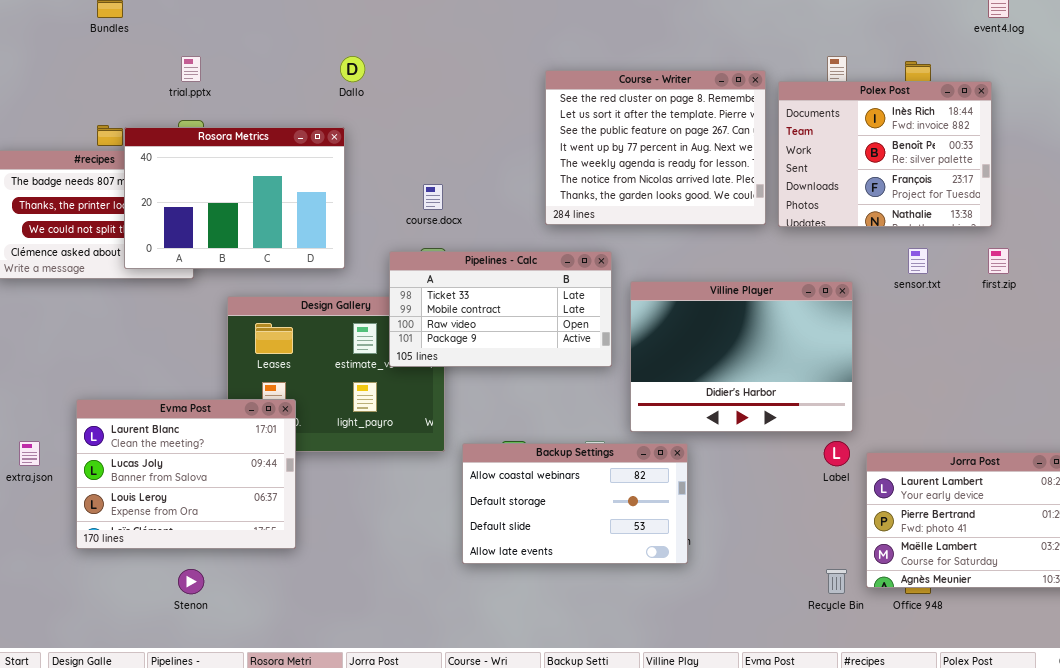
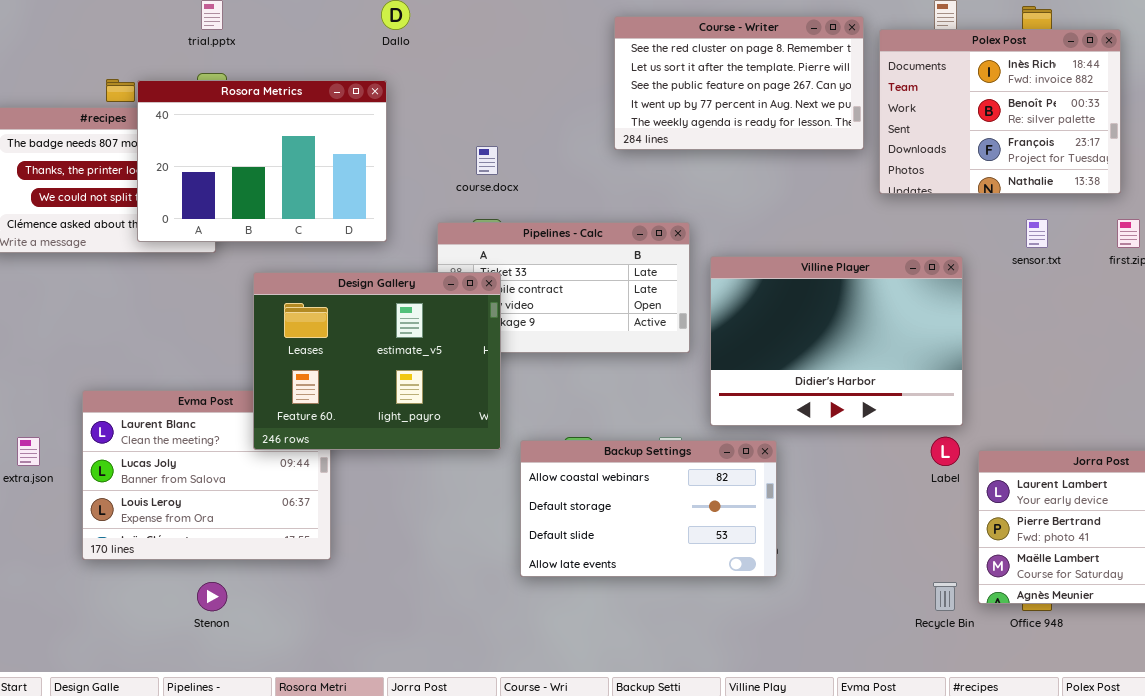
Course - Writer: [545,70,766,225] -> [614,16,864,150], resized
Design Gallery: [227,296,445,452] -> [253,272,501,450], raised

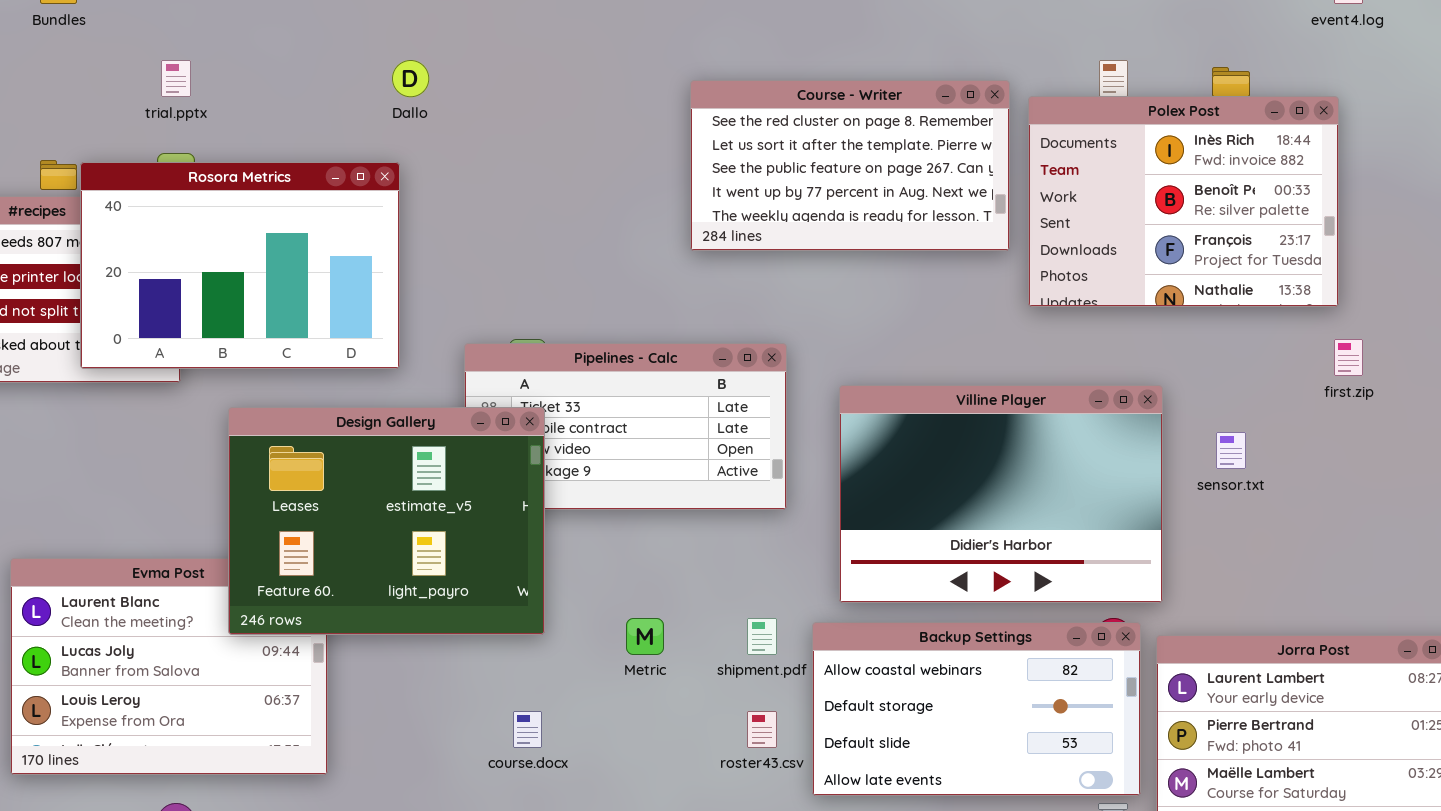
course.docx: [476,146,498,175] -> [513,711,542,748], moved
sensor.txt: [1026,219,1048,248] -> [1216,432,1246,469], moved
Villine Player: [710,256,963,426] -> [839,385,1163,603], moved
Backup Settings: [520,440,777,577] -> [812,622,1141,796], moved

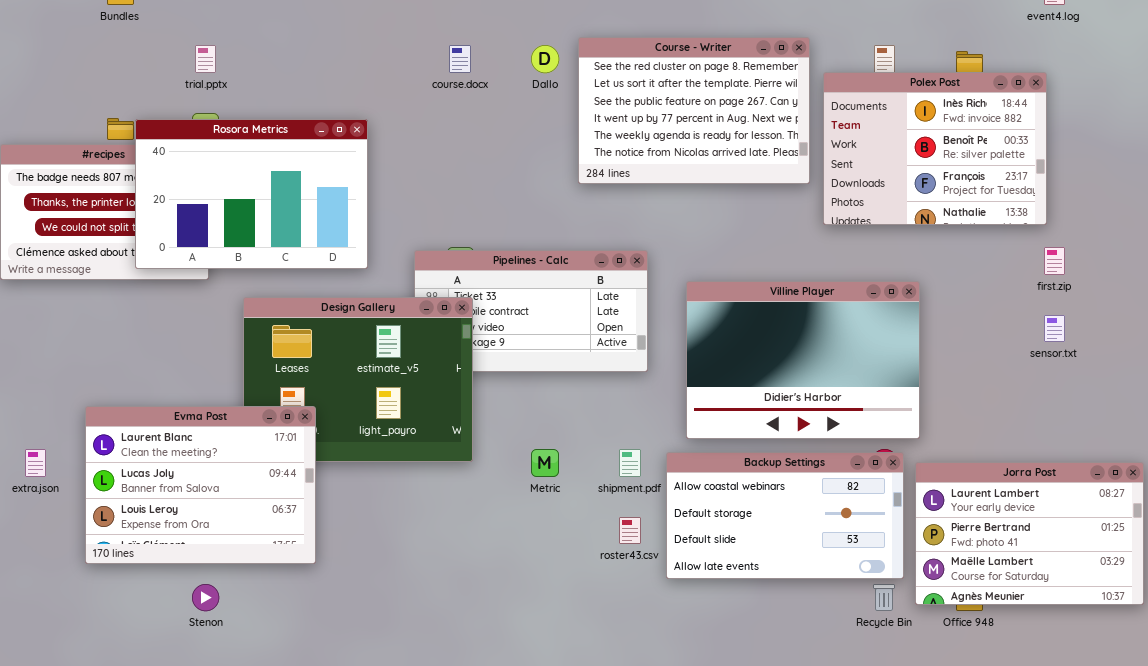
Dallo: [392,60,429,97] -> [531,45,559,73], moved
Course - Writer: [690,80,1010,251] -> [578,37,810,184], resized
sensor.txt: [1216,432,1246,469] -> [1044,315,1065,342], moved
Evma Post: [10,558,328,775] -> [85,406,316,564], raised
course.docx: [513,711,542,748] -> [449,45,471,73], moved

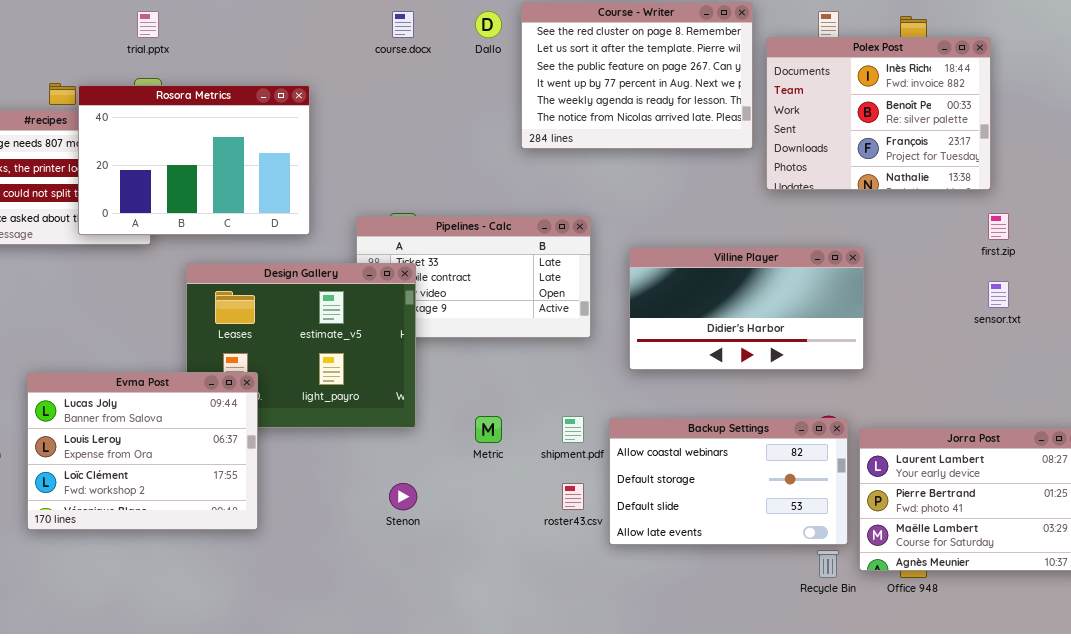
Villine Player: [686,281,920,439] -> [629,247,864,370], resized
Evma Post: [85,406,316,564] -> [27,372,258,530], scrolled down 1 row
Stenon: [192,584,219,611] -> [389,483,417,510], moved

